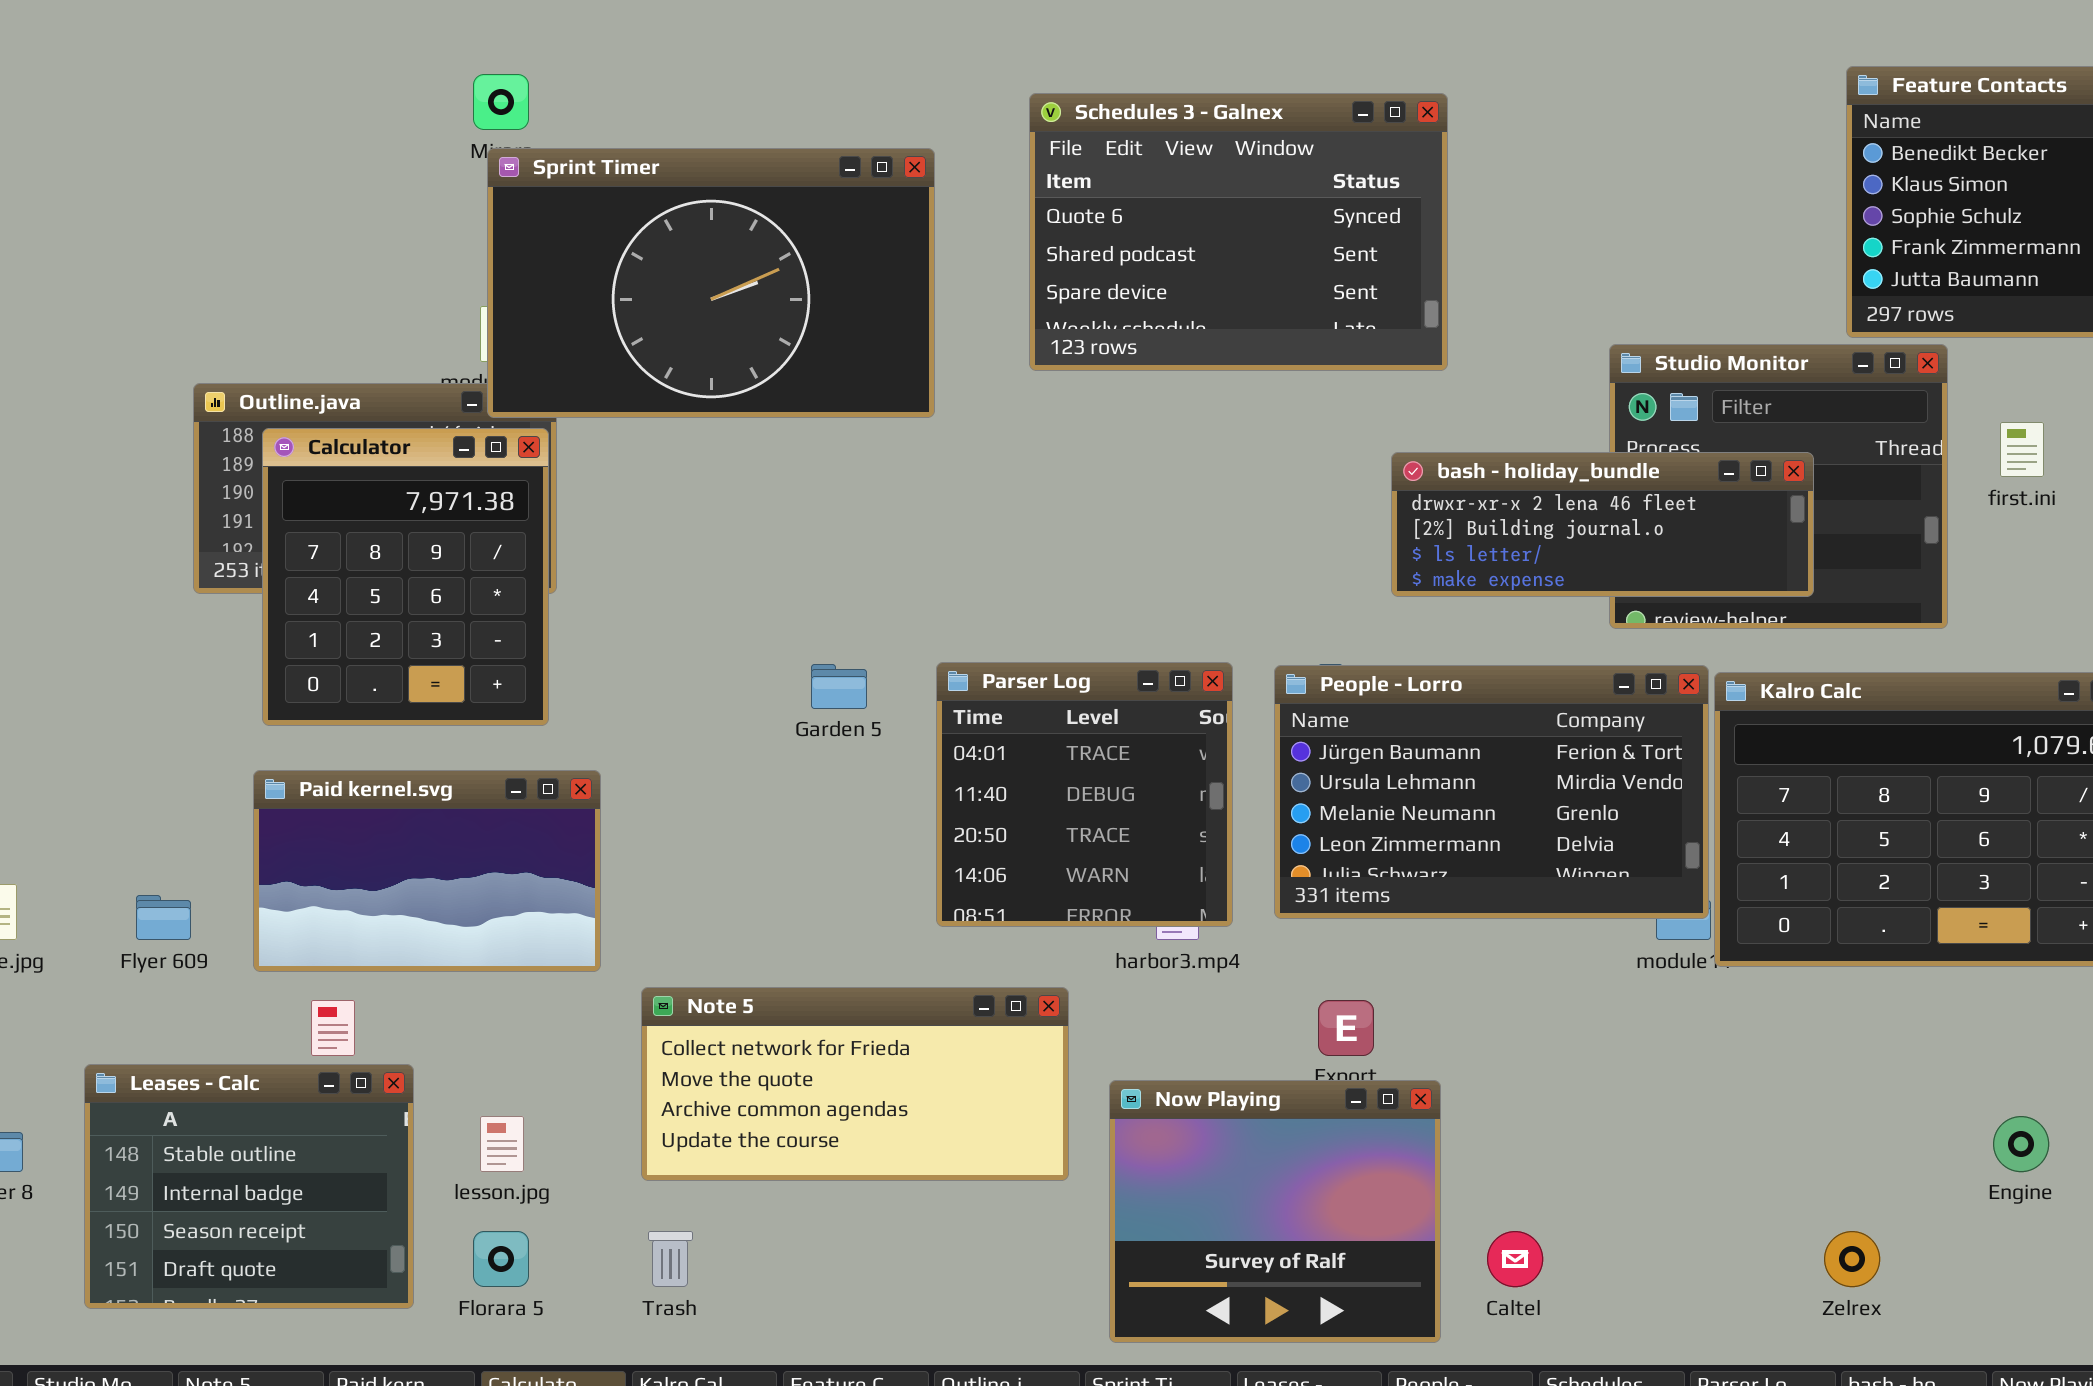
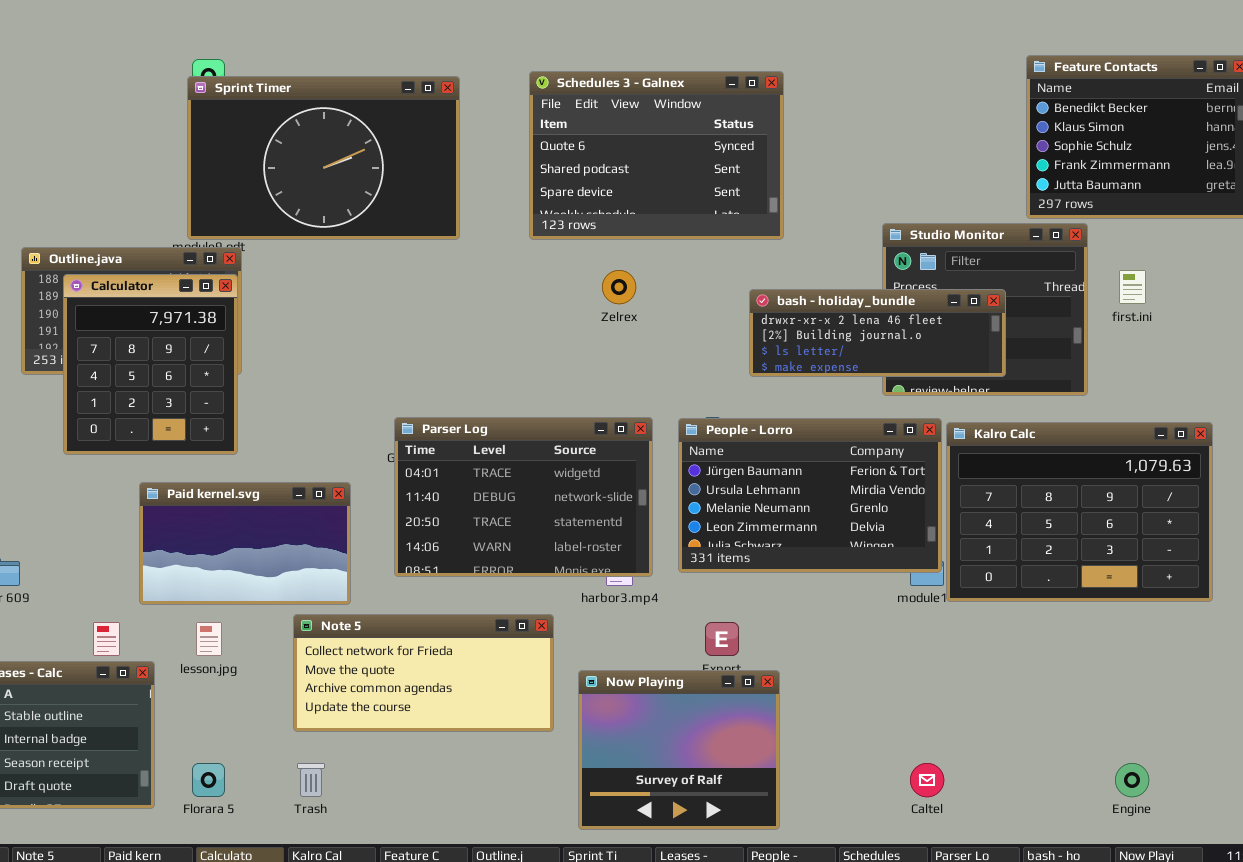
Sprint Timer: [487,148,935,418] -> [187,76,460,240], moved
Parser Log: [936,662,1233,927] -> [394,417,653,577], resized
Paid kernel.svg: [253,770,601,972] -> [139,482,351,605], moved
lesson.jpg: [480,1116,524,1172] -> [196,622,222,656], moved
Engine: [1993,1116,2049,1172] -> [1115,763,1149,797], moved
Caltel: [1487,1231,1543,1287] -> [910,763,944,797], moved
Zelrex: [1824,1231,1880,1287] -> [602,270,636,304], moved

